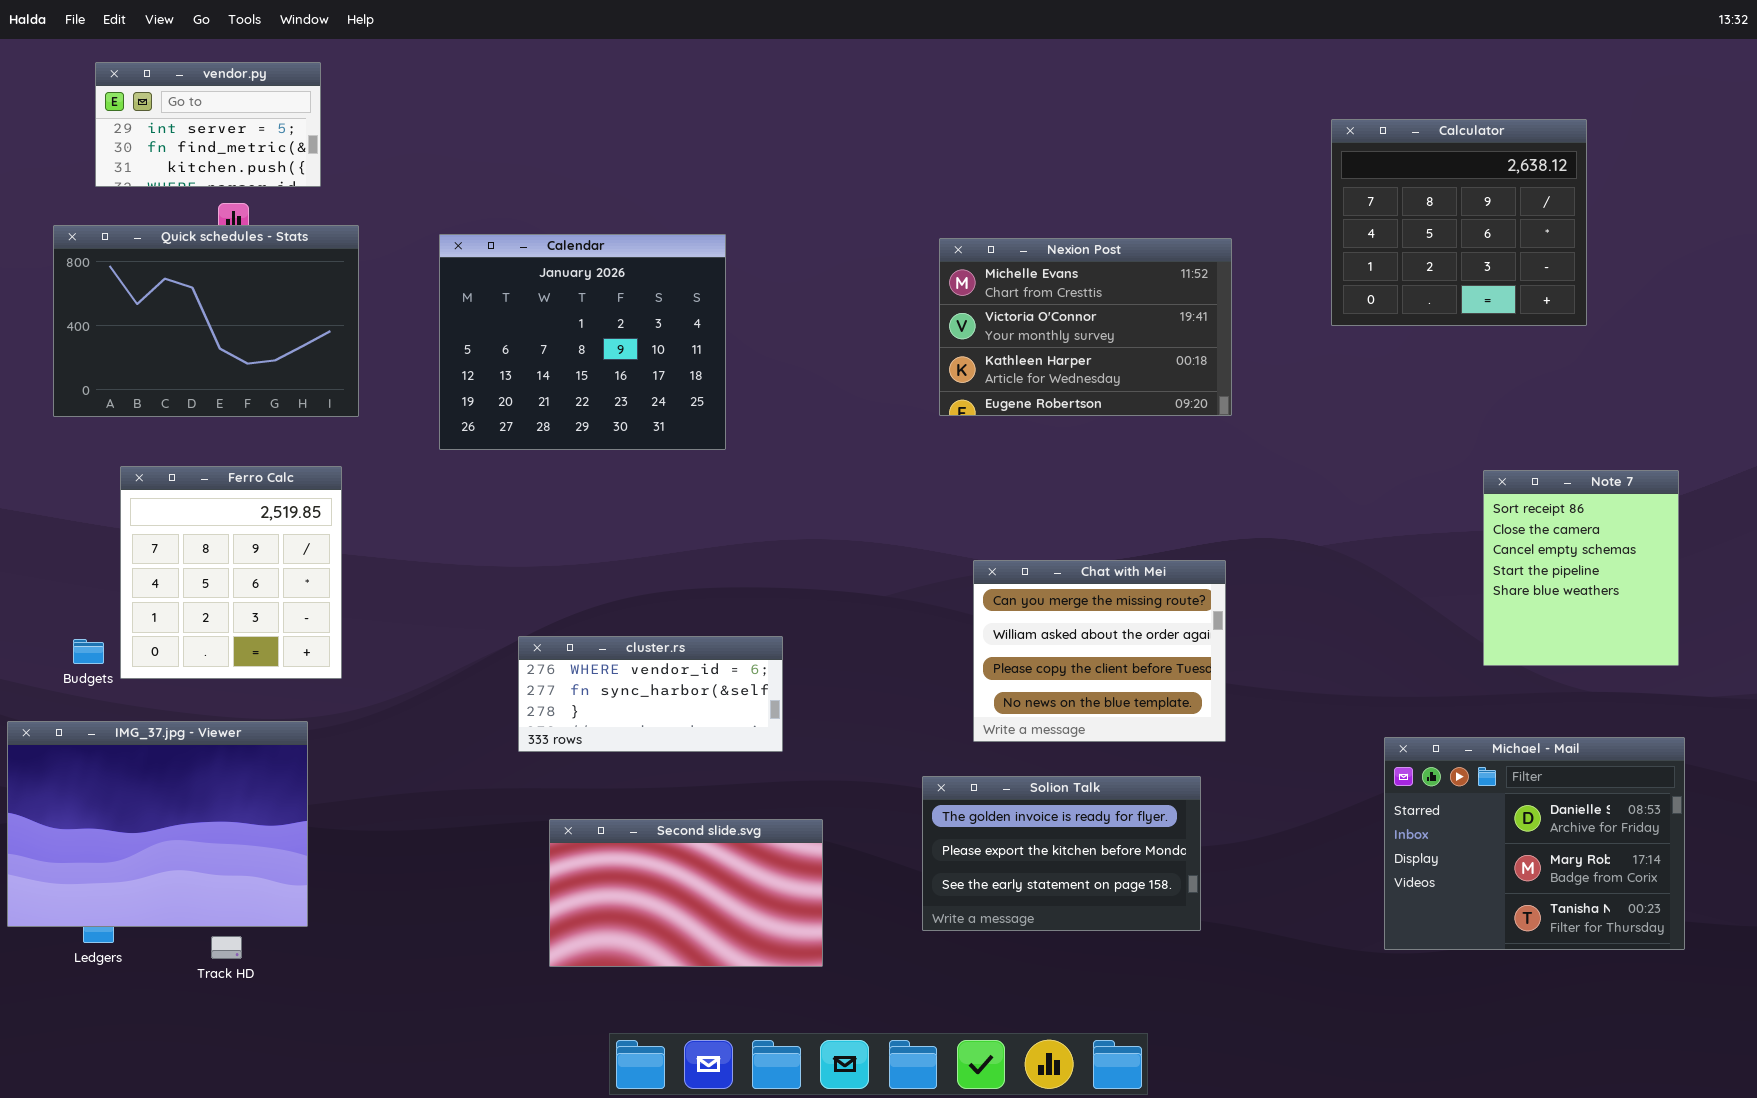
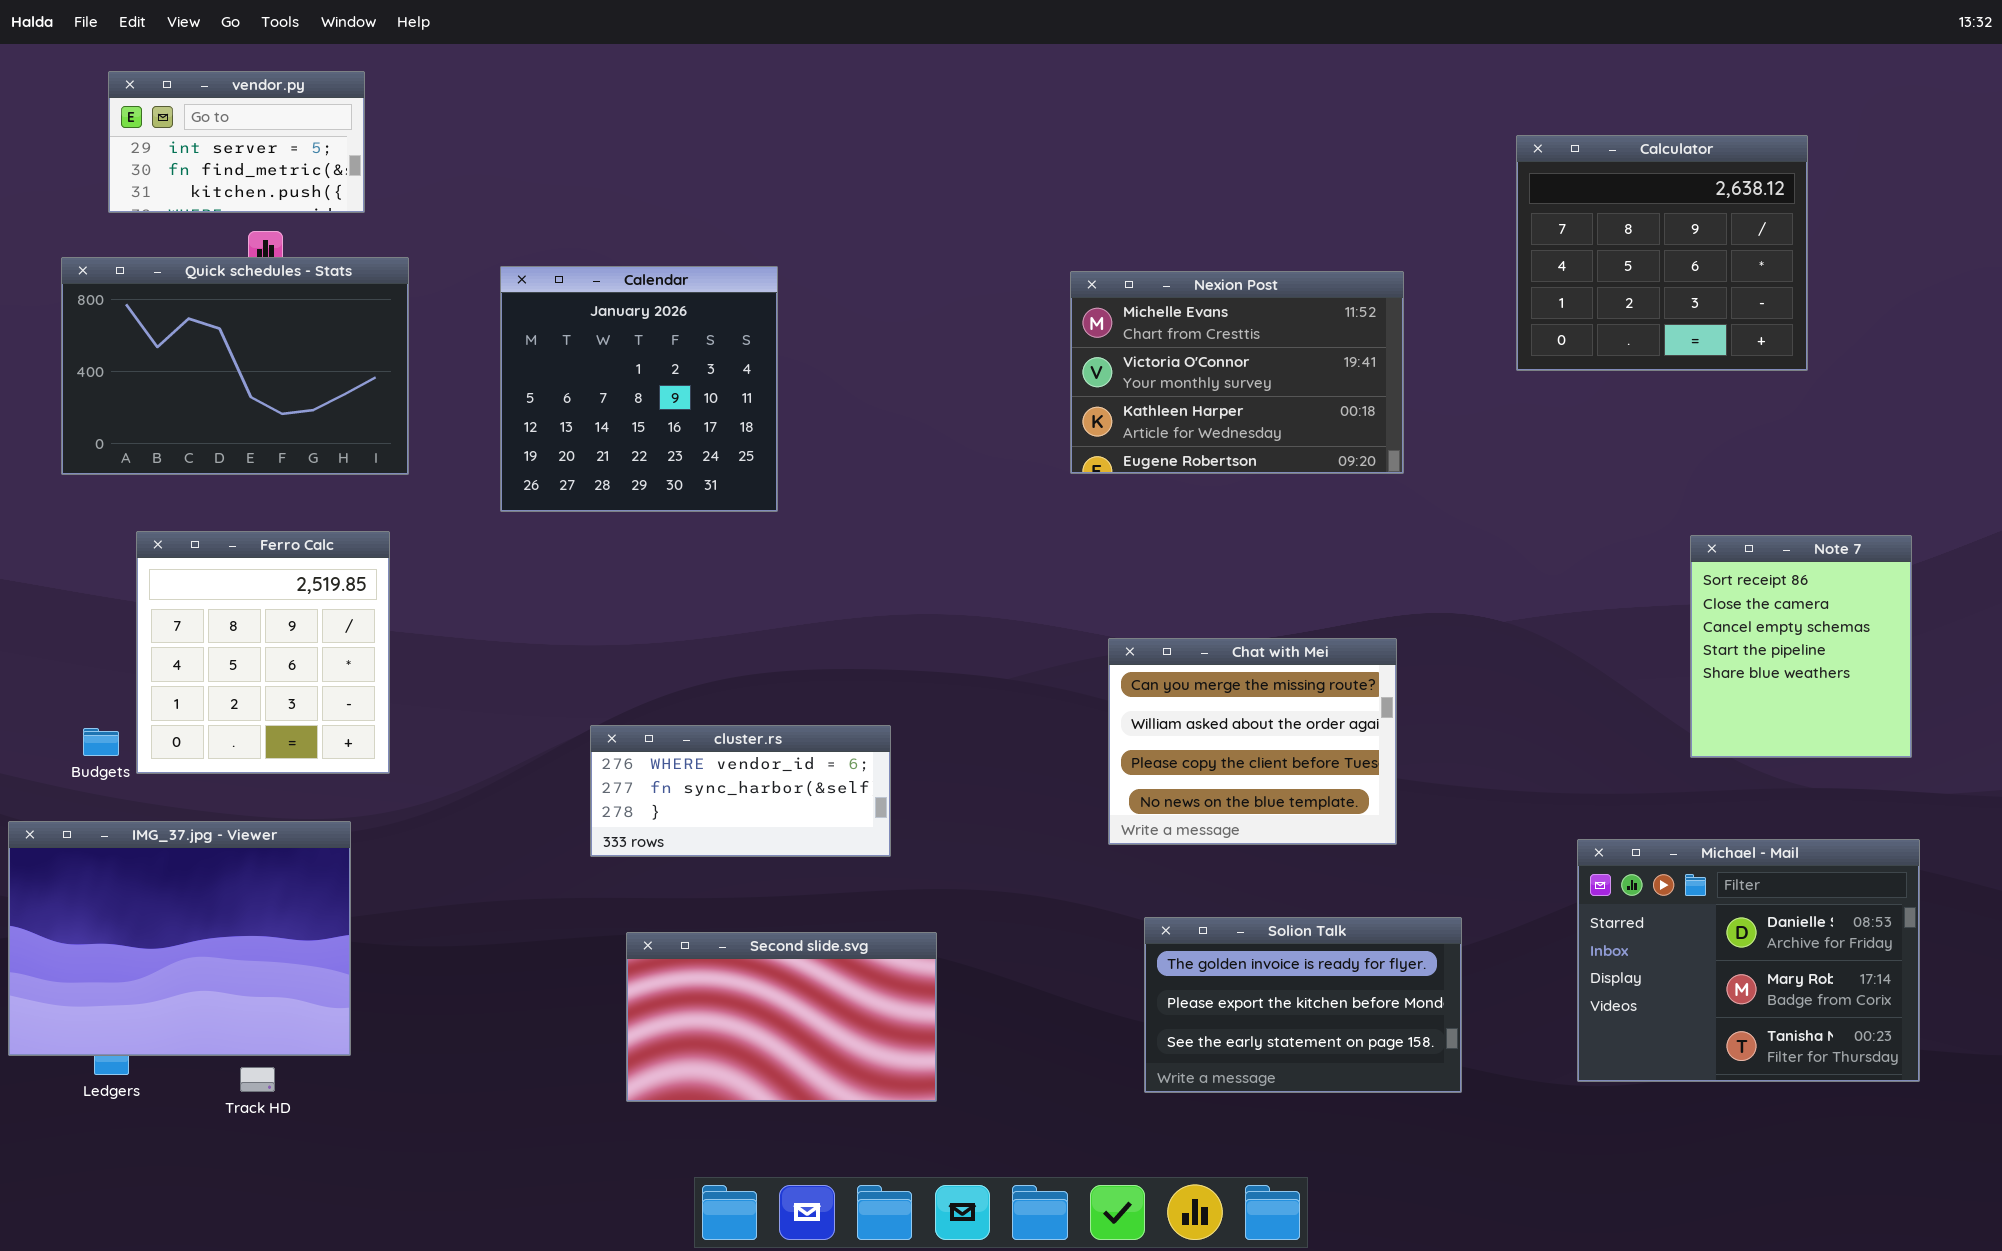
Calendar: [439,234,726,450] -> [500,266,778,512], resized
Solion Talk: [922,776,1201,931] -> [1144,917,1462,1093], moved

